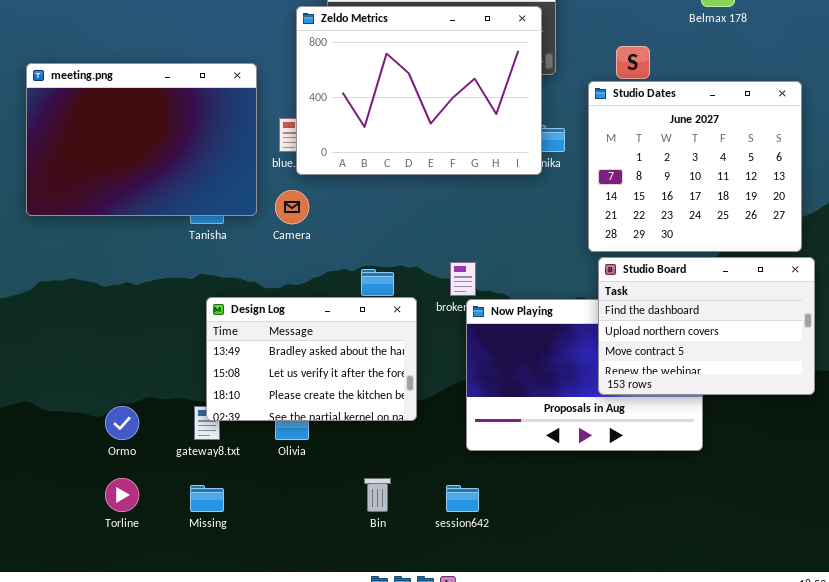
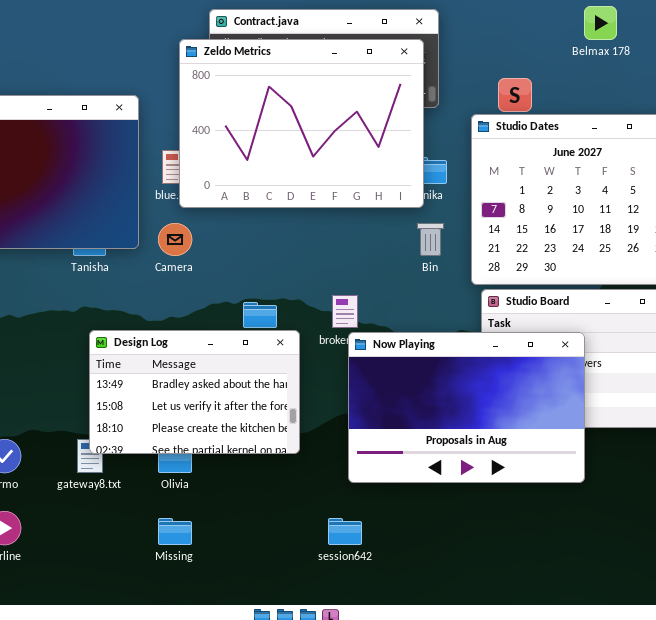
Now Playing: [466,299,703,451] -> [348,332,585,483], raised
Bin: [364,478,391,512] -> [417,223,444,256], moved
Missing: [190,485,224,512] -> [158,518,192,545], moved

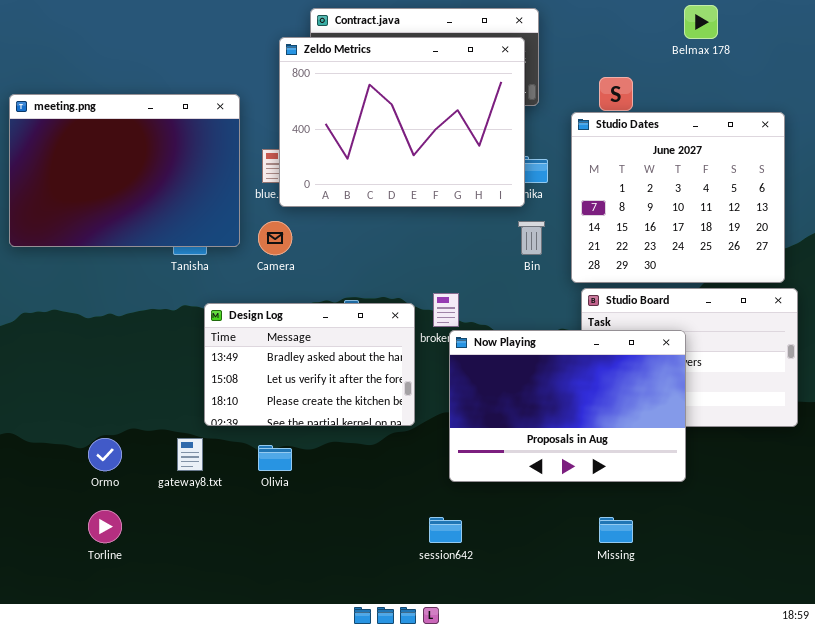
Design Log: [89,330,300,454] -> [204,303,415,426], moved
Missing: [158,518,192,545] -> [599,517,633,543], moved

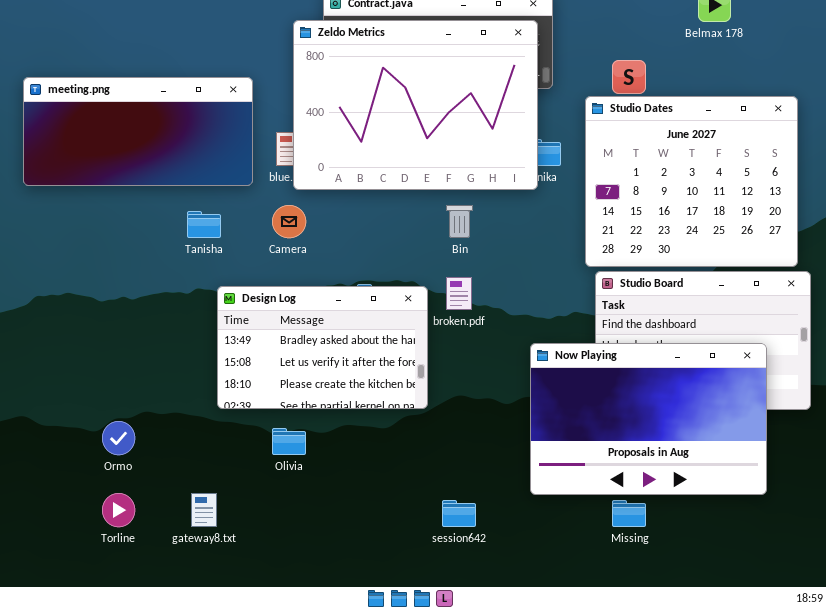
meeting.png: [9,94,240,247] -> [23,77,253,186], resized
Bin: [518,221,545,255] -> [446,205,473,238], moved
Now Playing: [449,330,686,482] -> [530,343,767,495], moved
gateway8.txt: [177,438,203,471] -> [191,493,217,527], moved

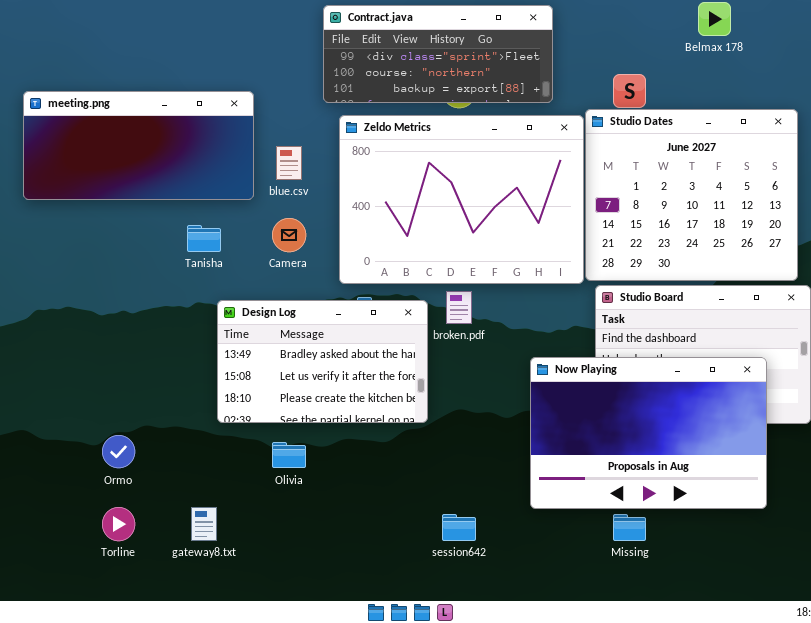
Zeldo Metrics: [293,20,538,190] -> [339,115,584,284], moved

